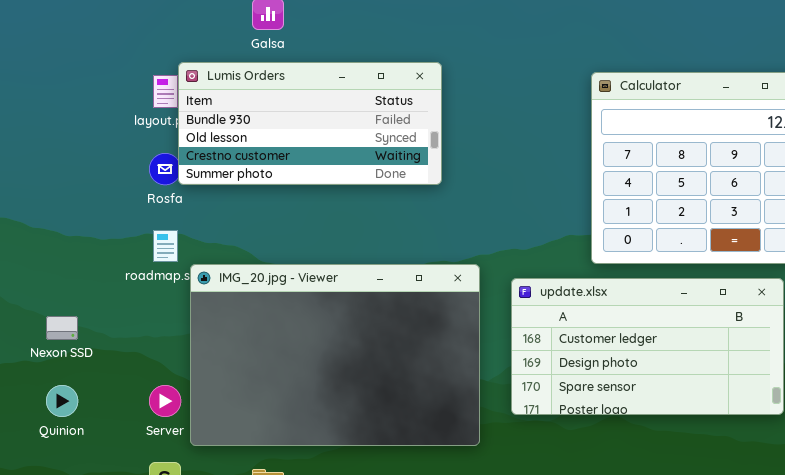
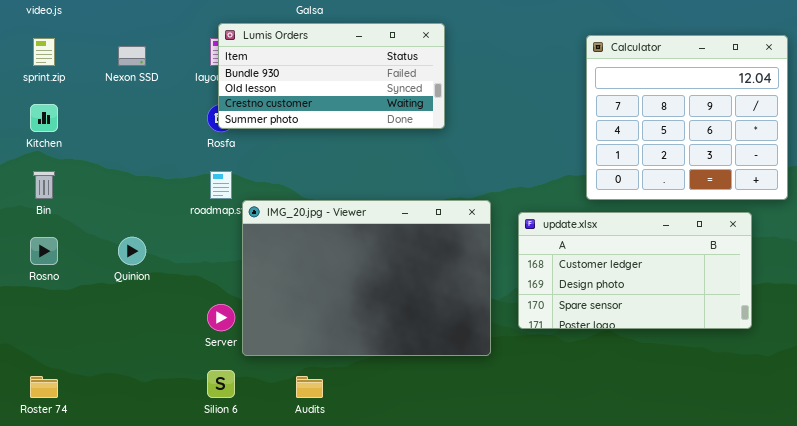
Lumis Orders: [178,62,442,185] -> [218,23,445,129], moved
Nexon SSD: [46,316,78,340] -> [118,46,146,66], moved
Quinion: [46,385,78,417] -> [118,237,146,265], moved

